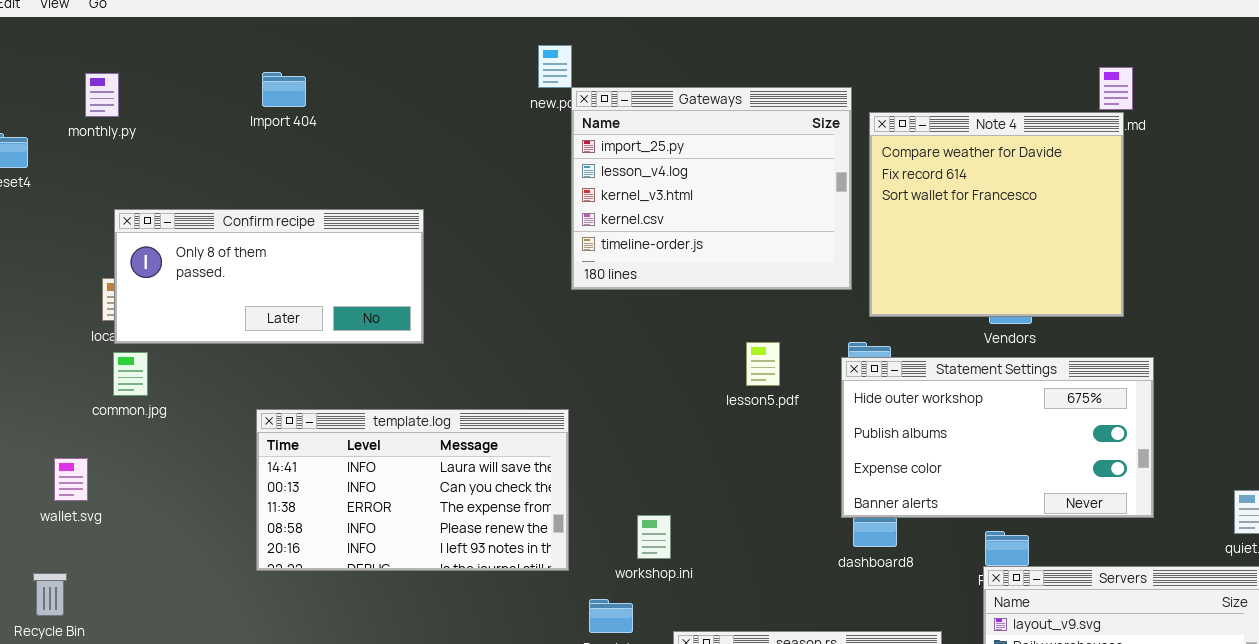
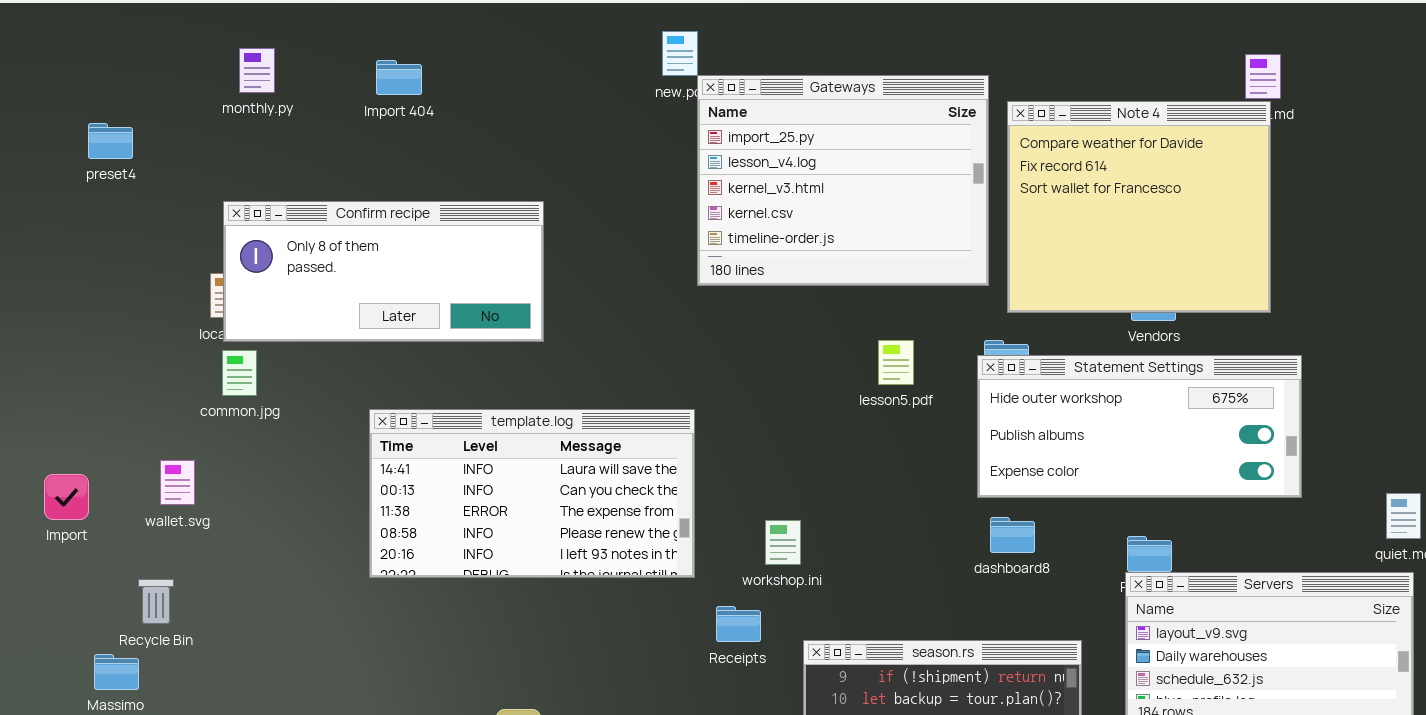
monthly.py: [85,73,119,117] -> [239,48,275,93], moved
Statement Settings: [841,357,1154,518] -> [977,355,1302,498], resized

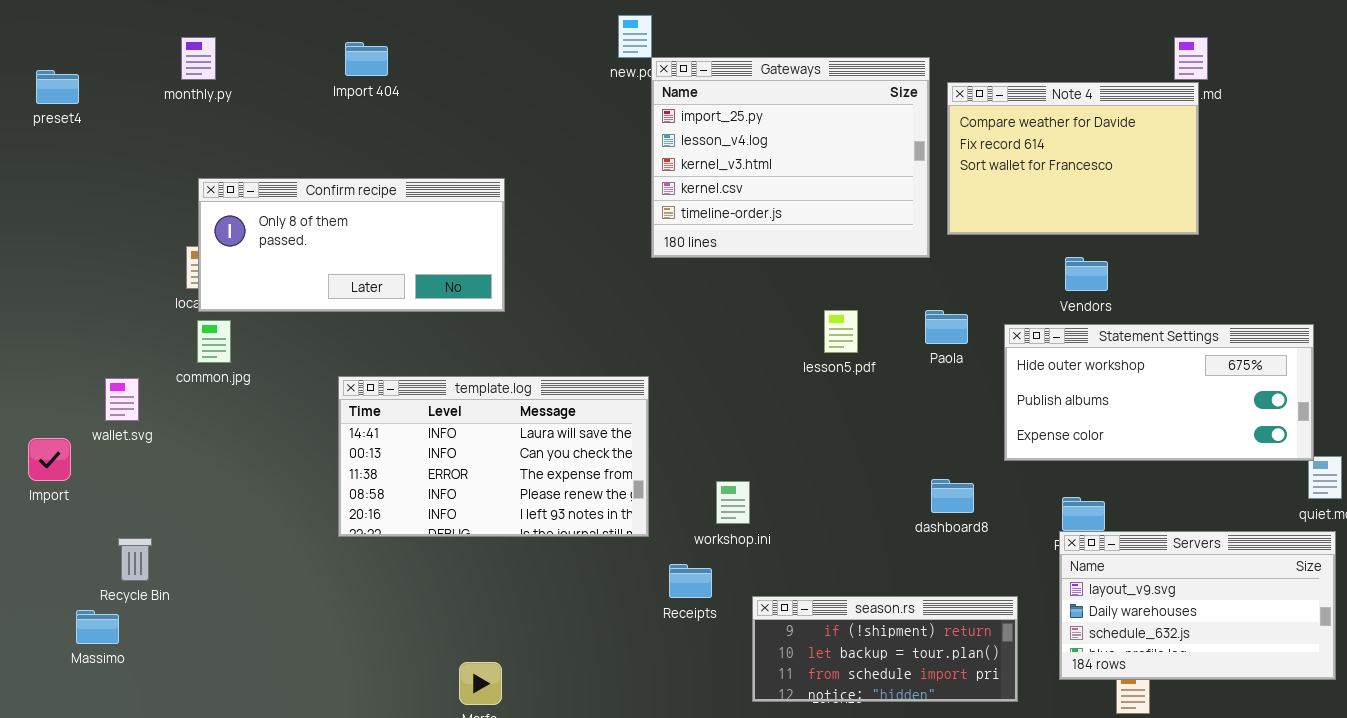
monthly.py: [239,48,275,93] -> [181,37,216,80], moved
Note 4: [1007,101,1271,313] -> [947,82,1199,235], resized
preset4: [88,123,133,159] -> [36,70,79,104], moved
Statement Settings: [977,355,1302,498] -> [1004,324,1314,461], moved
wallet.svg: [160,460,195,505] -> [105,378,139,421], moved

